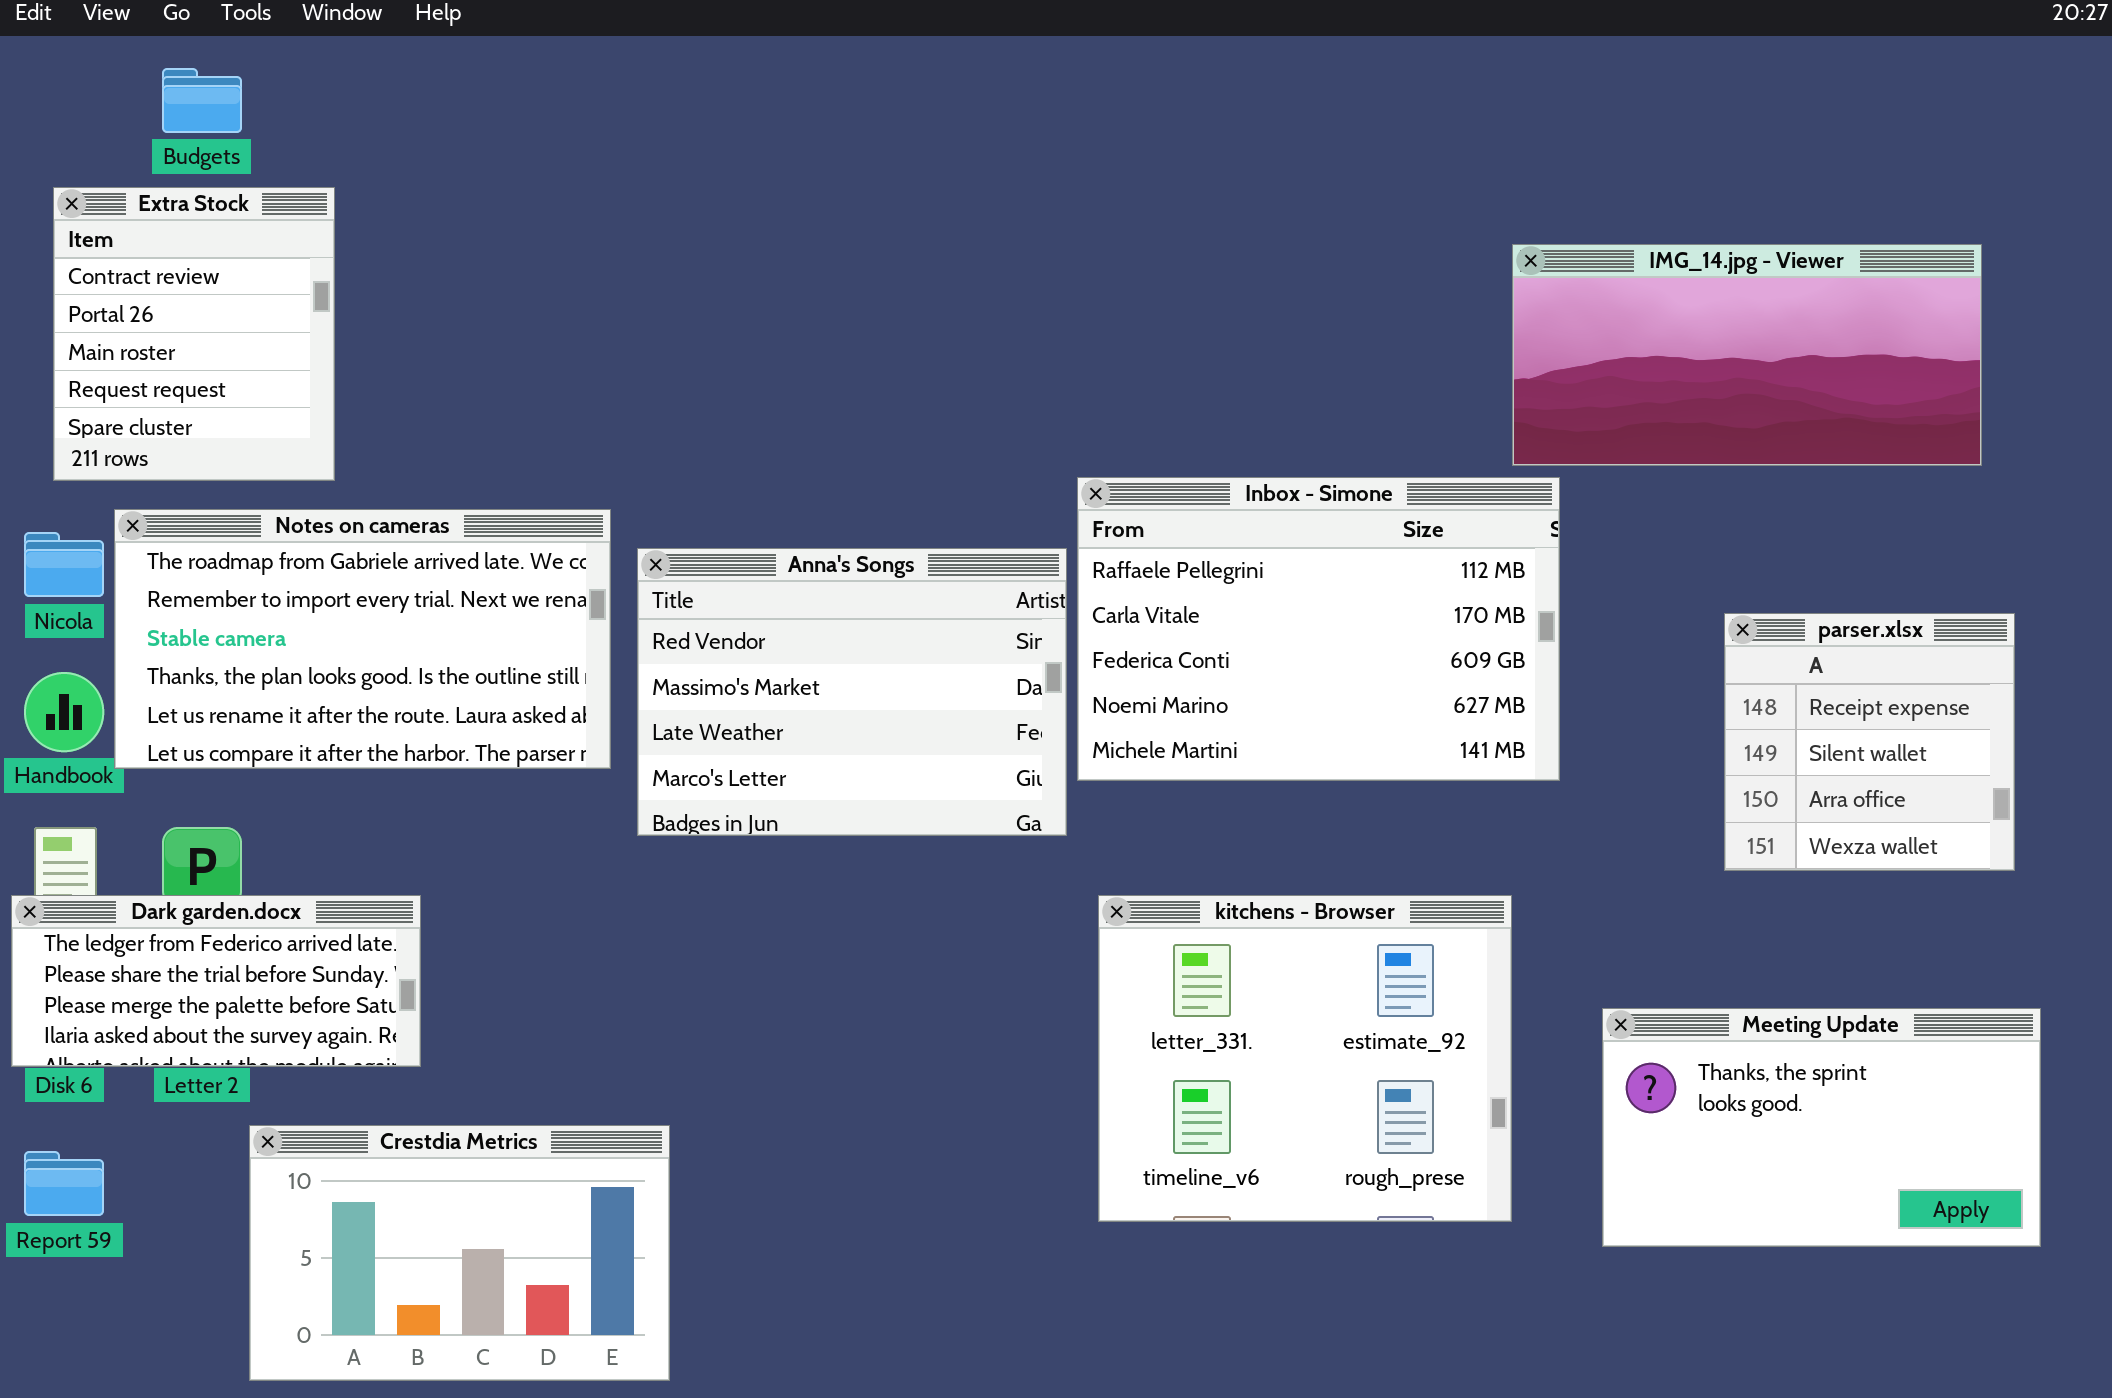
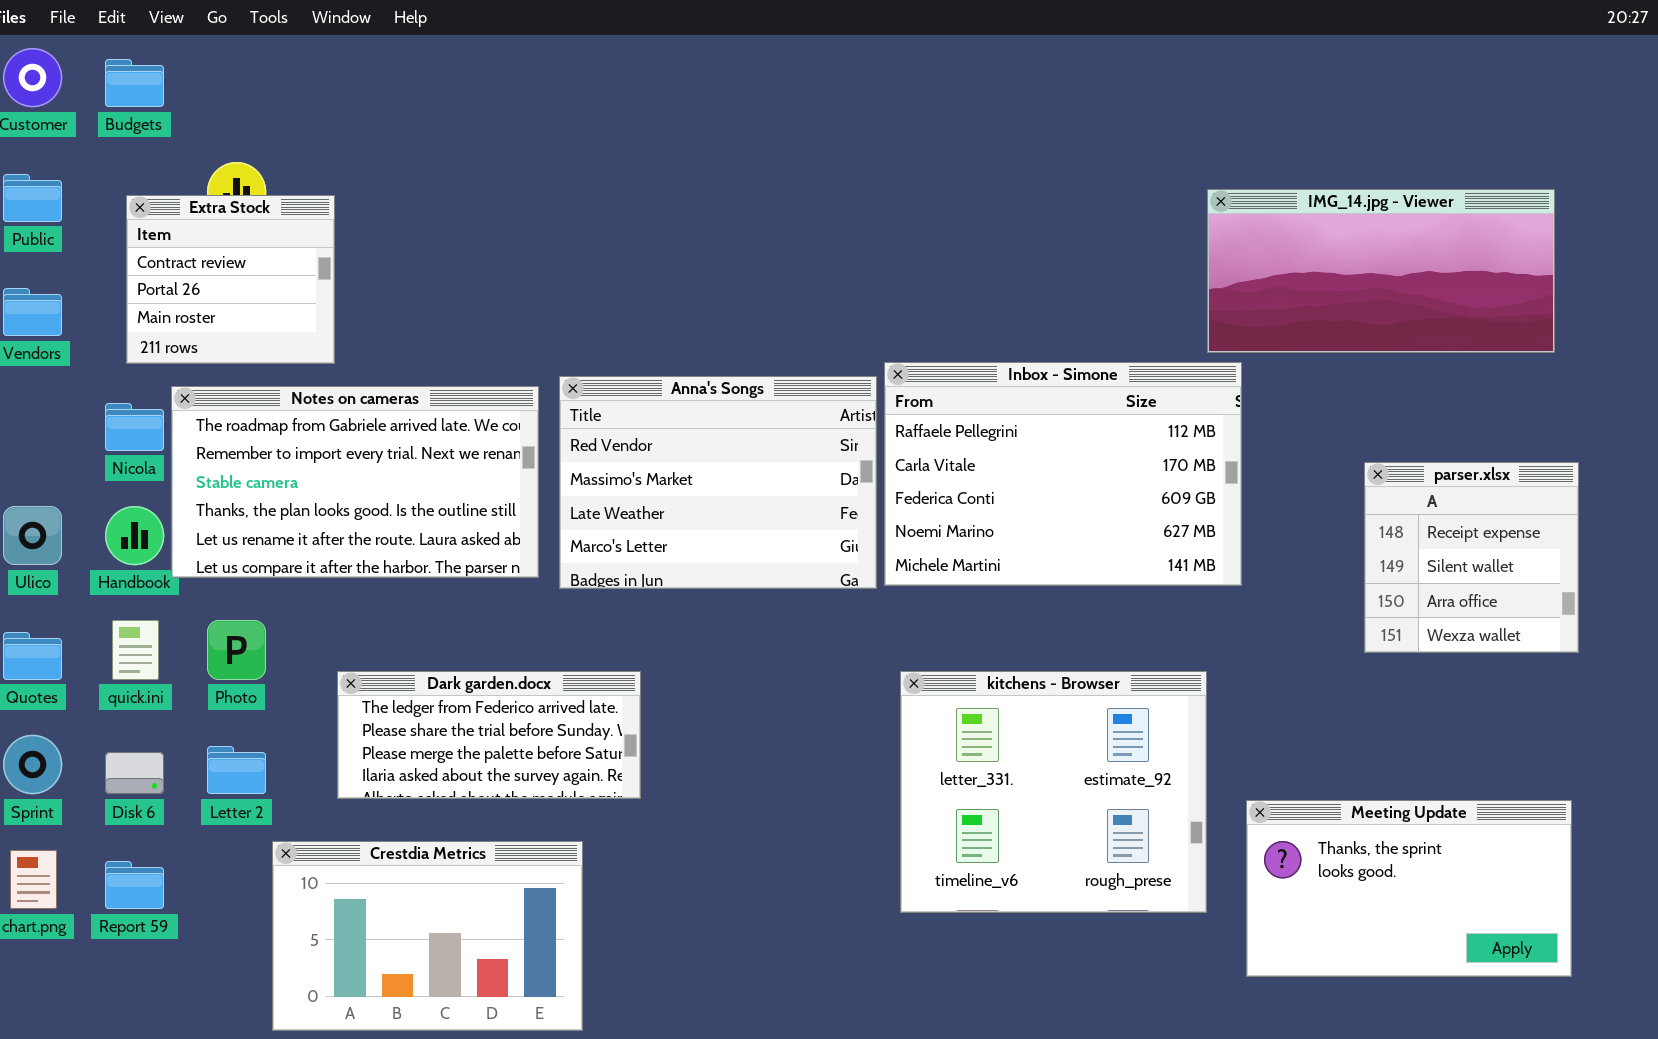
Budgets: [162,68,242,133] -> [105,59,164,107], moved
Extra Stock: [53,187,335,481] -> [126,195,335,364], resized
Anna's Songs: [637,548,1067,836] -> [559,376,877,589], moved
Dark garden.docx: [11,895,421,1067] -> [337,671,641,799], moved
Meeting Update: [1602,1008,2041,1247] -> [1246,800,1572,977], moved

